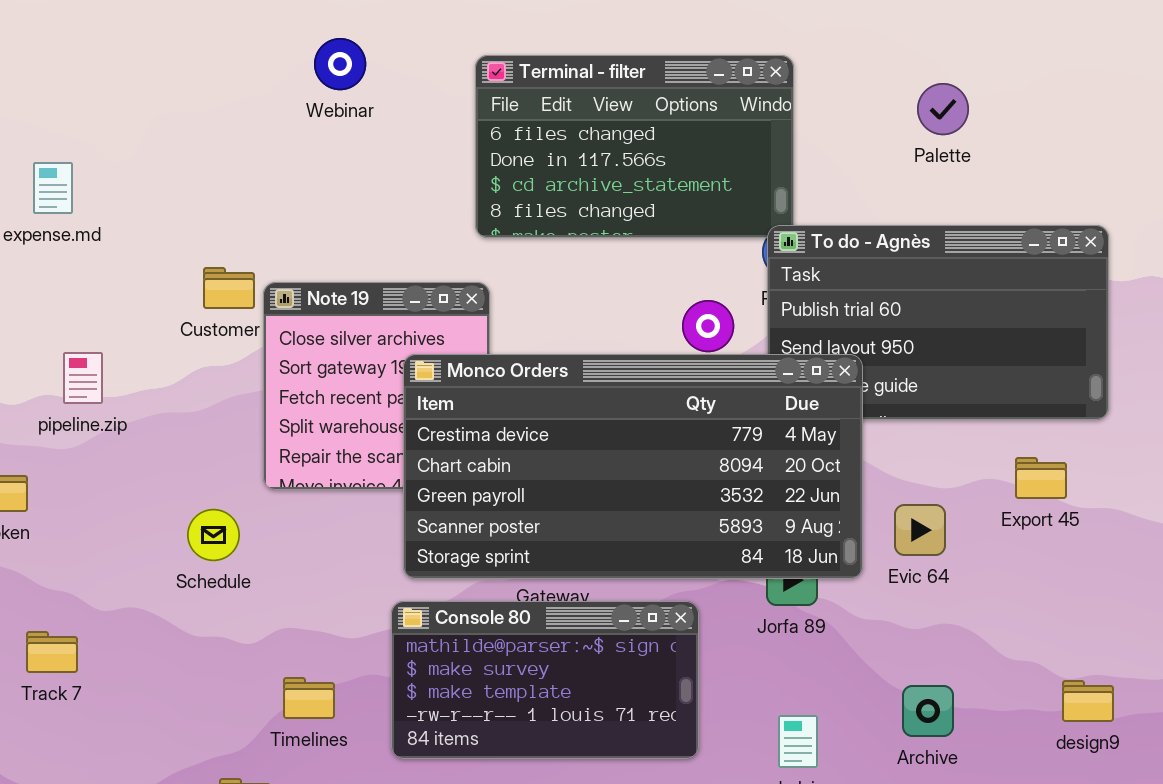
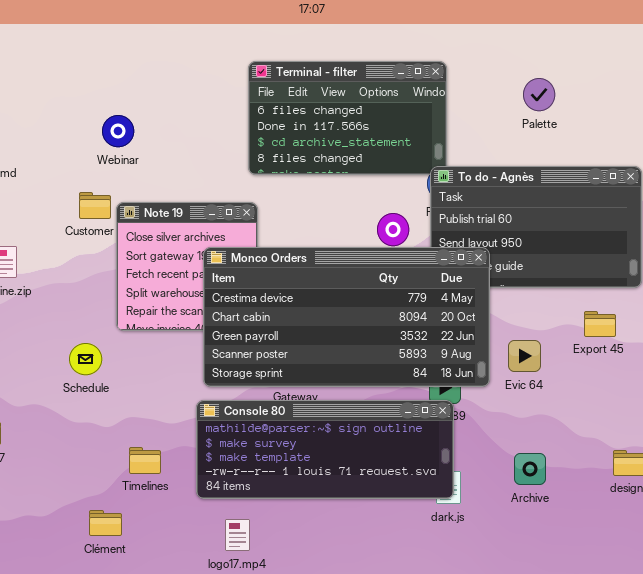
Webinar: [314,38,366,90] -> [102,115,134,147], moved
Console 80: [391,601,699,759] -> [196,400,454,499], resized

